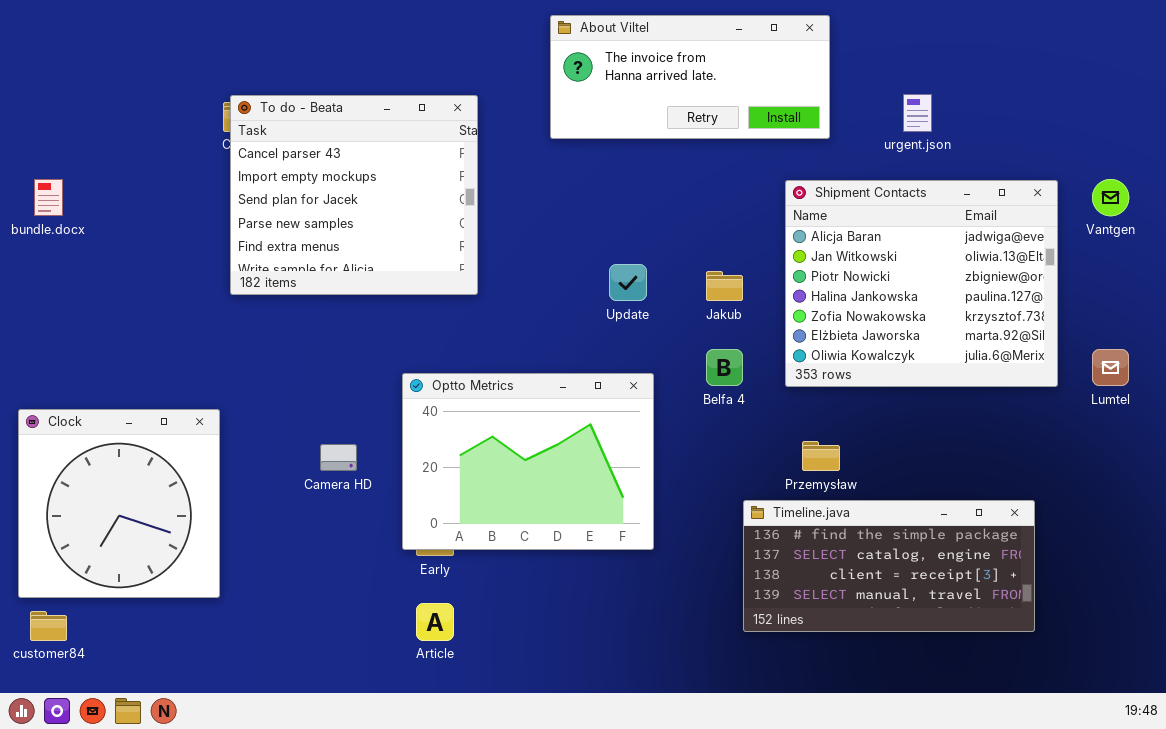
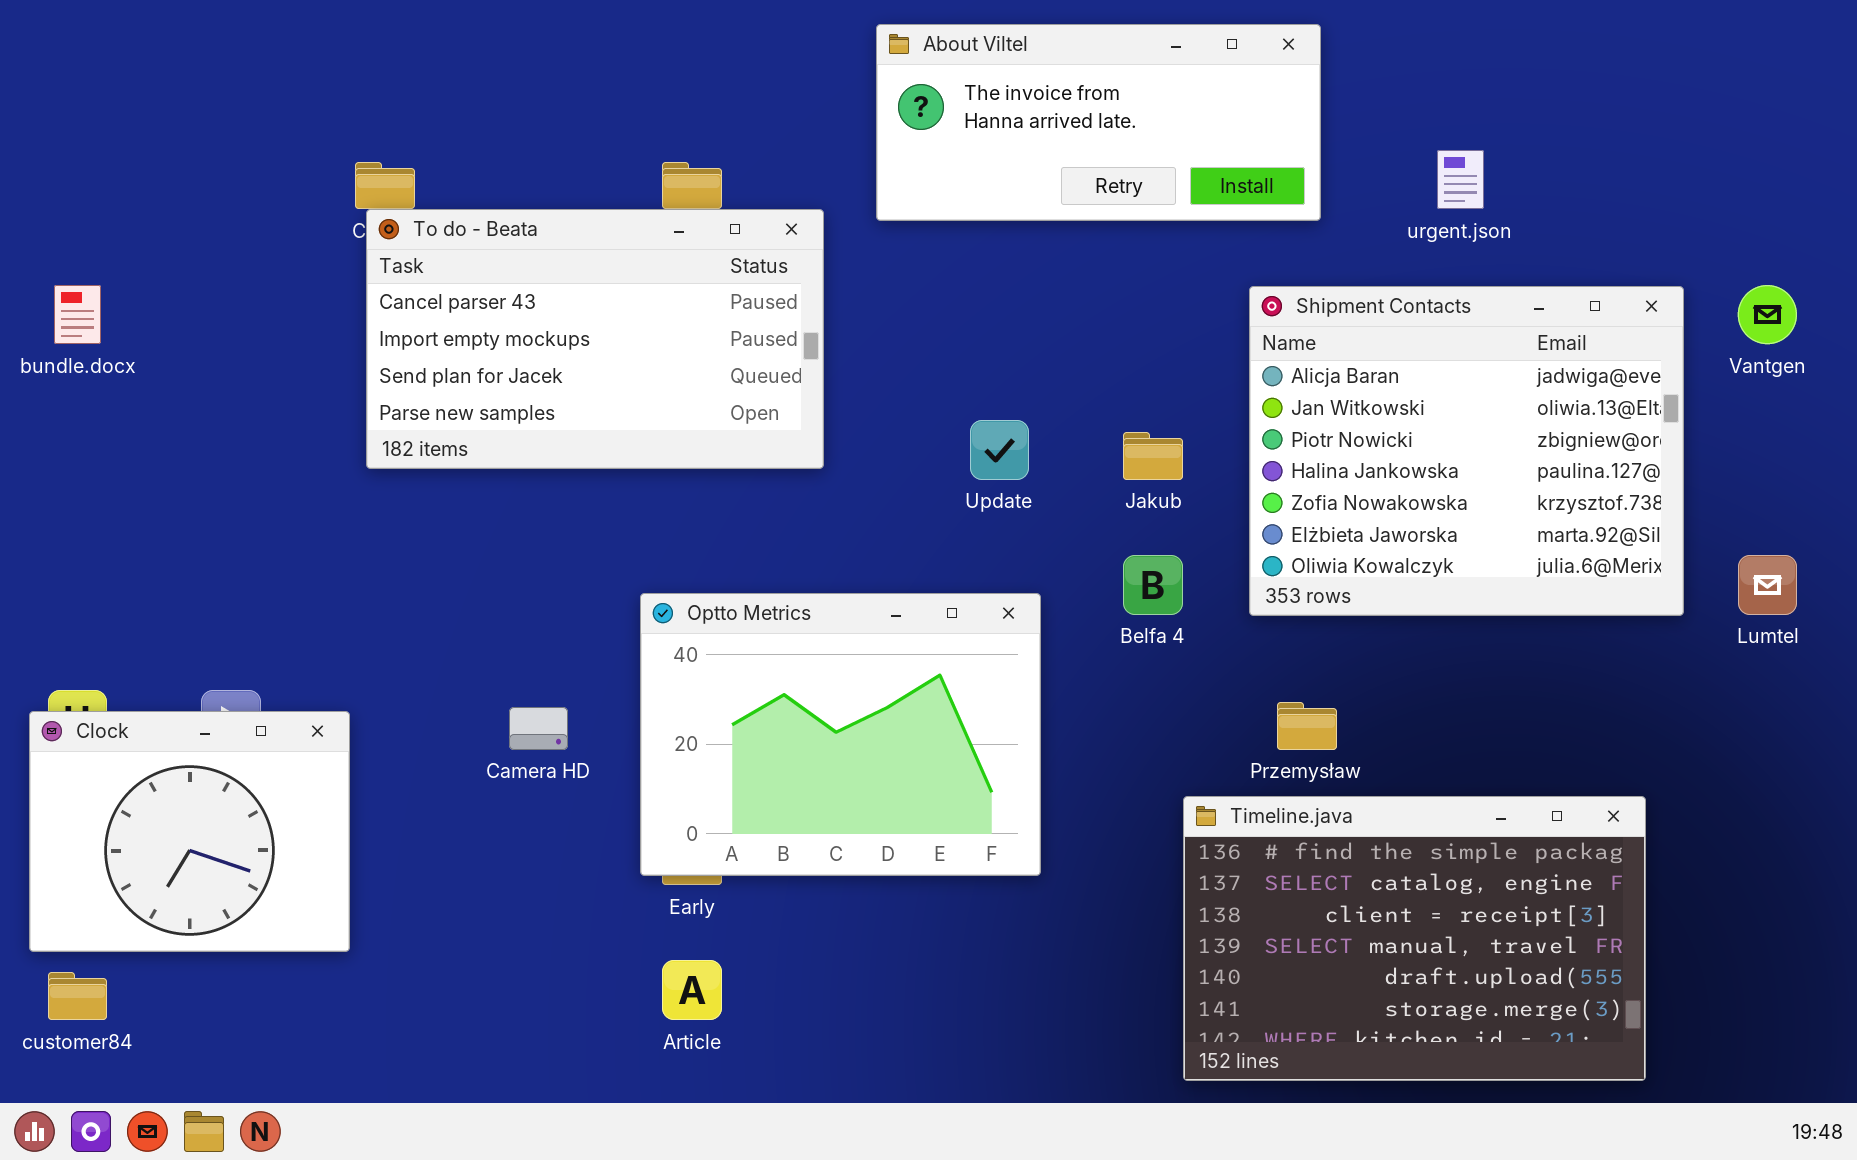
To do - Beata: [230,95,478,295] -> [366,209,824,469], resized
Clock: [18,409,220,598] -> [29,711,350,952], resized
Timeline.java: [743,500,1035,632] -> [1183,796,1646,1081], resized

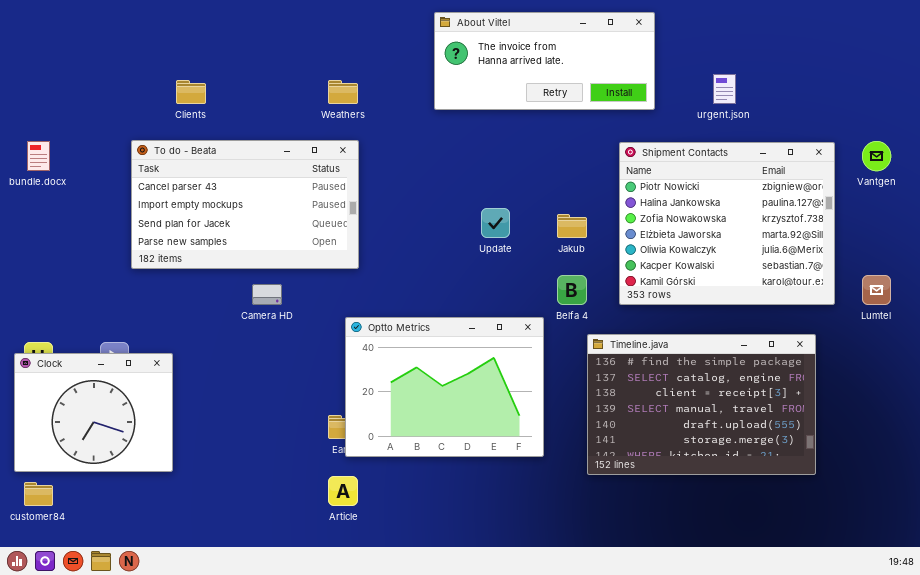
To do - Beata: [366,209,824,469] -> [131,140,359,269], moved
Shipment Contacts: [1249,286,1684,616] -> [619,142,835,305], scrolled down 2 rows
Optto Metrics: [640,593,1041,876] -> [345,317,544,457], moved
Camera HD: [509,707,568,750] -> [252,284,282,305], moved
Timeline.java: [1183,796,1646,1081] -> [587,334,816,475], moved

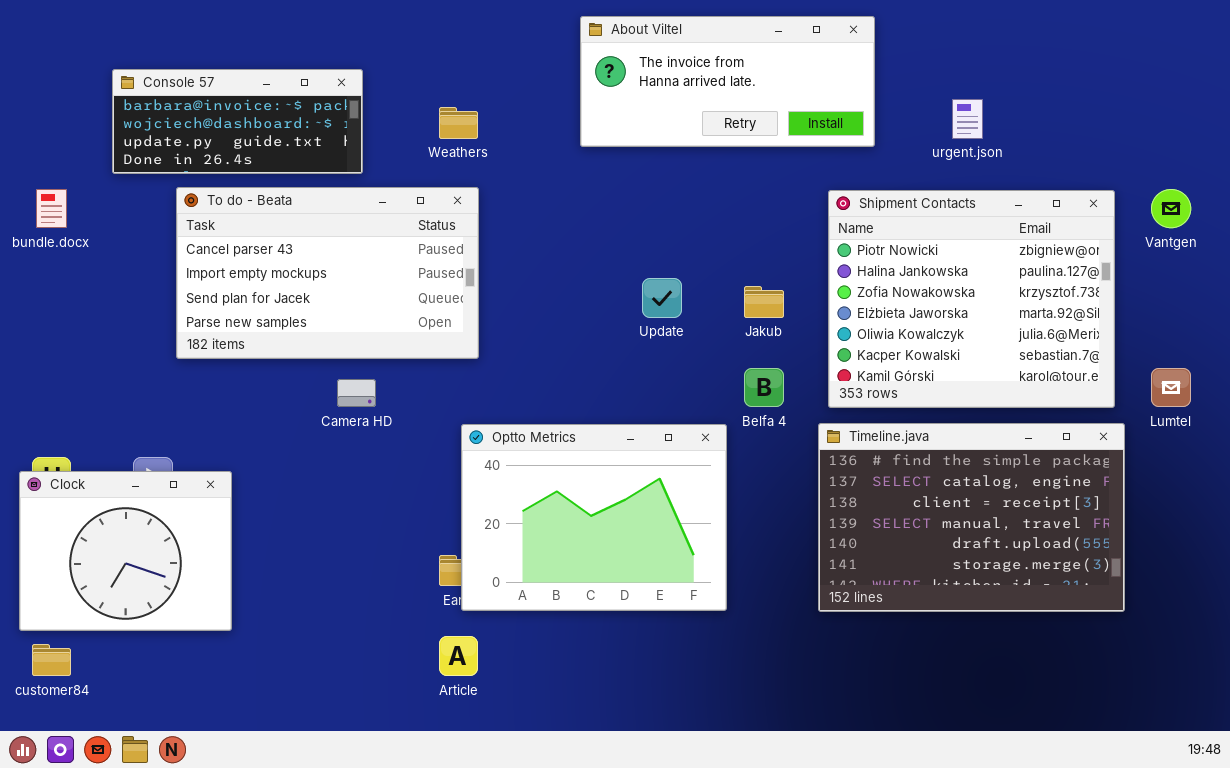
Console 57: none -> [112,69,363,174], opened
Timeline.java: [587,334,816,475] -> [818,423,1125,612], moved

